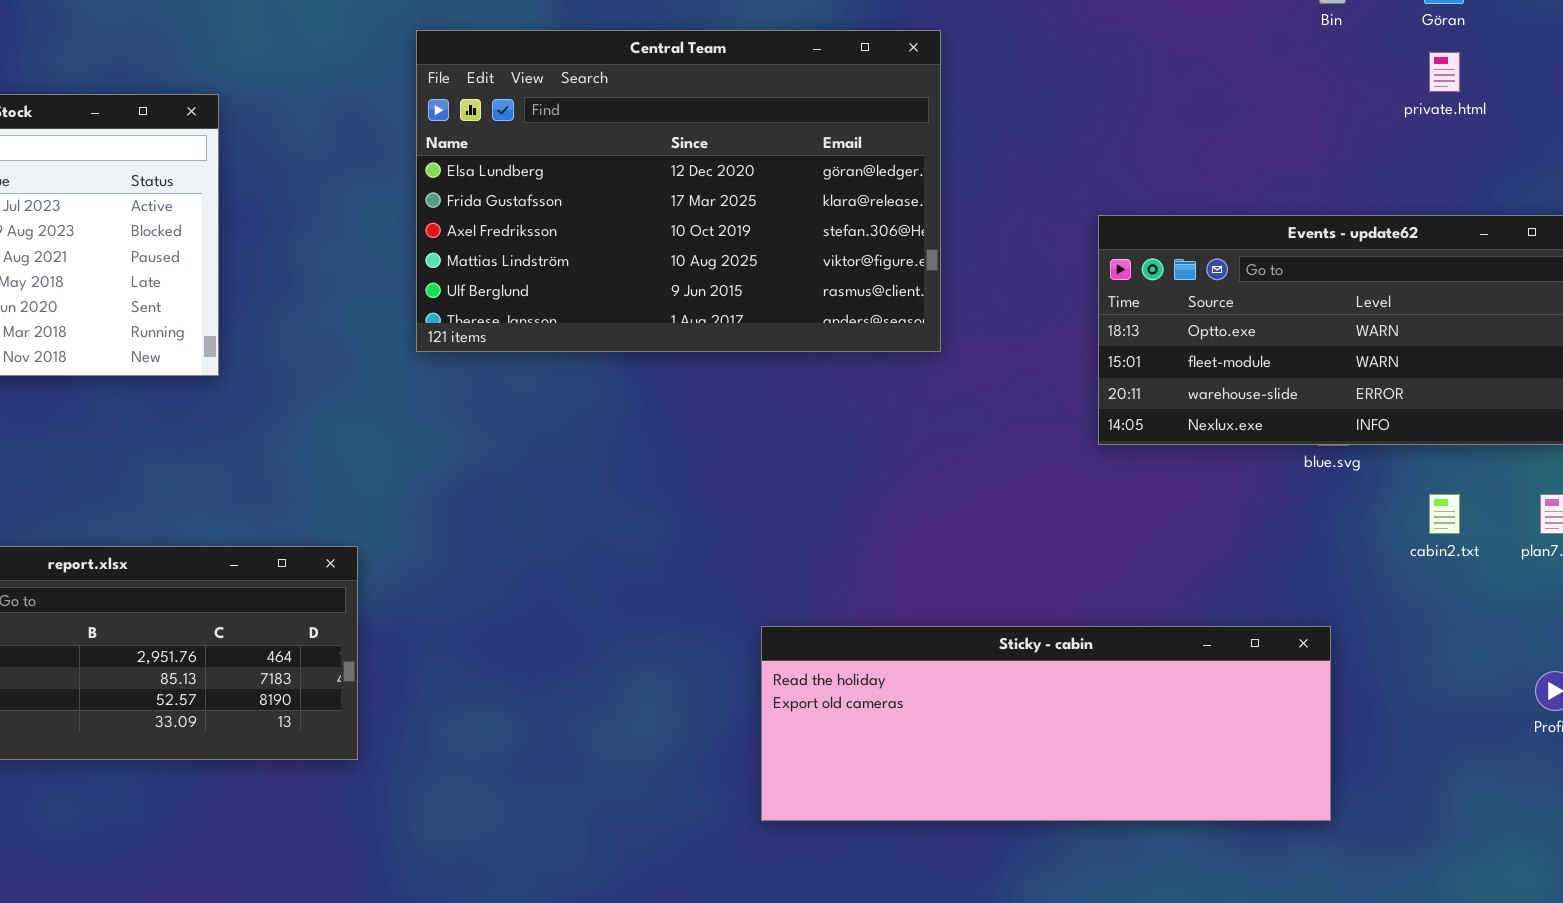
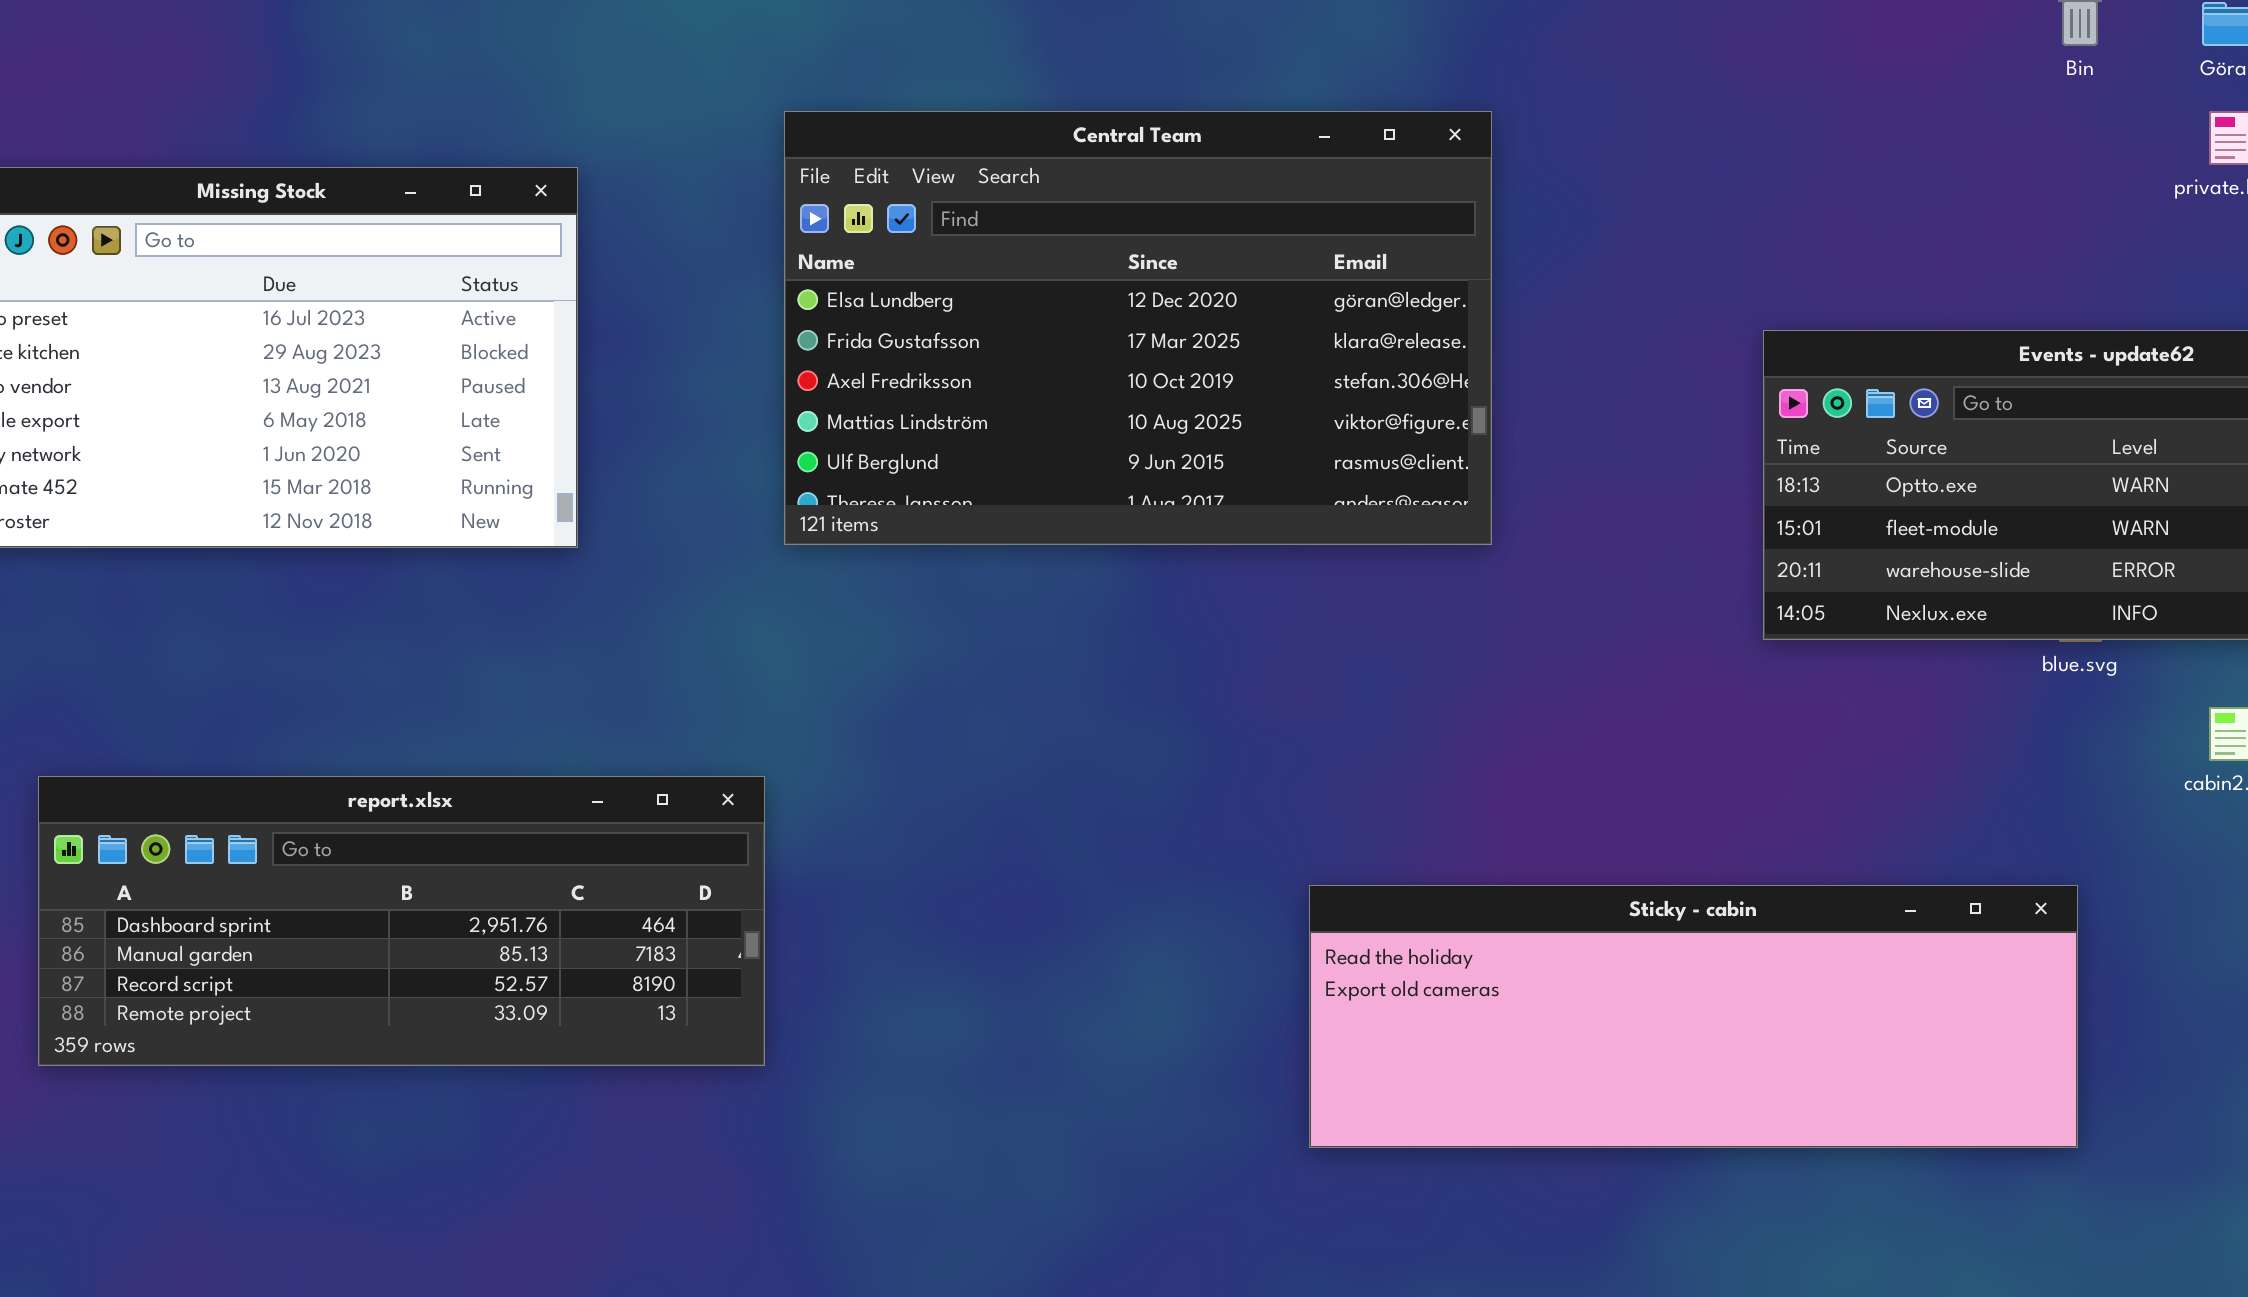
Central Team: [416,30,941,352] -> [784,111,1492,545], moved

